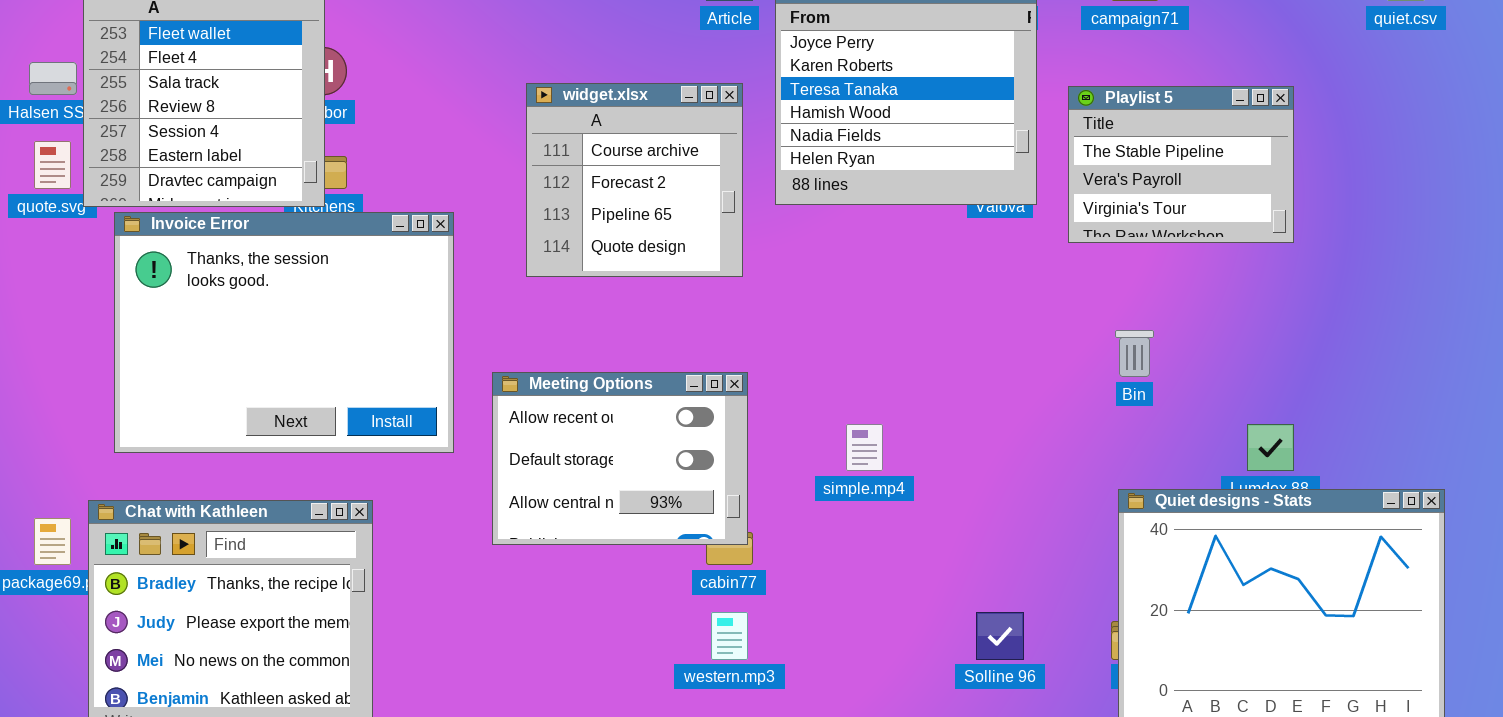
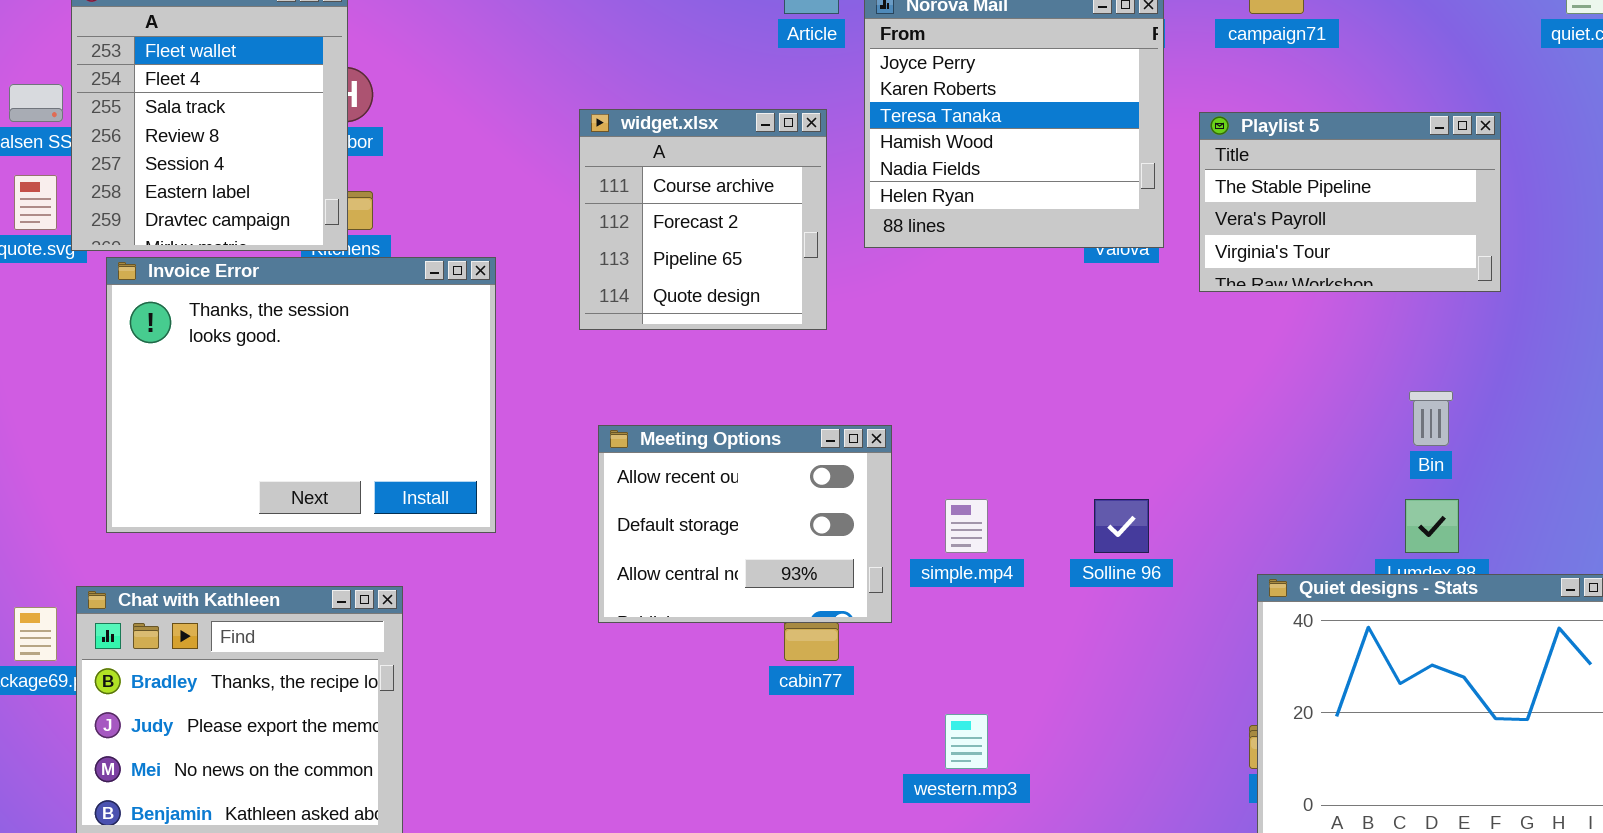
Playlist 5: [1068,86,1294,243] -> [1199,112,1501,292], resized
Bin: [1115,330,1154,377] -> [1409,391,1453,446], moved
Meeting Options: [492,372,748,545] -> [598,425,892,623], moved
western.mp3: [711,612,748,660] -> [945,714,988,769], moved
Solline 96: [976,612,1024,660] -> [1094,499,1149,553], moved

